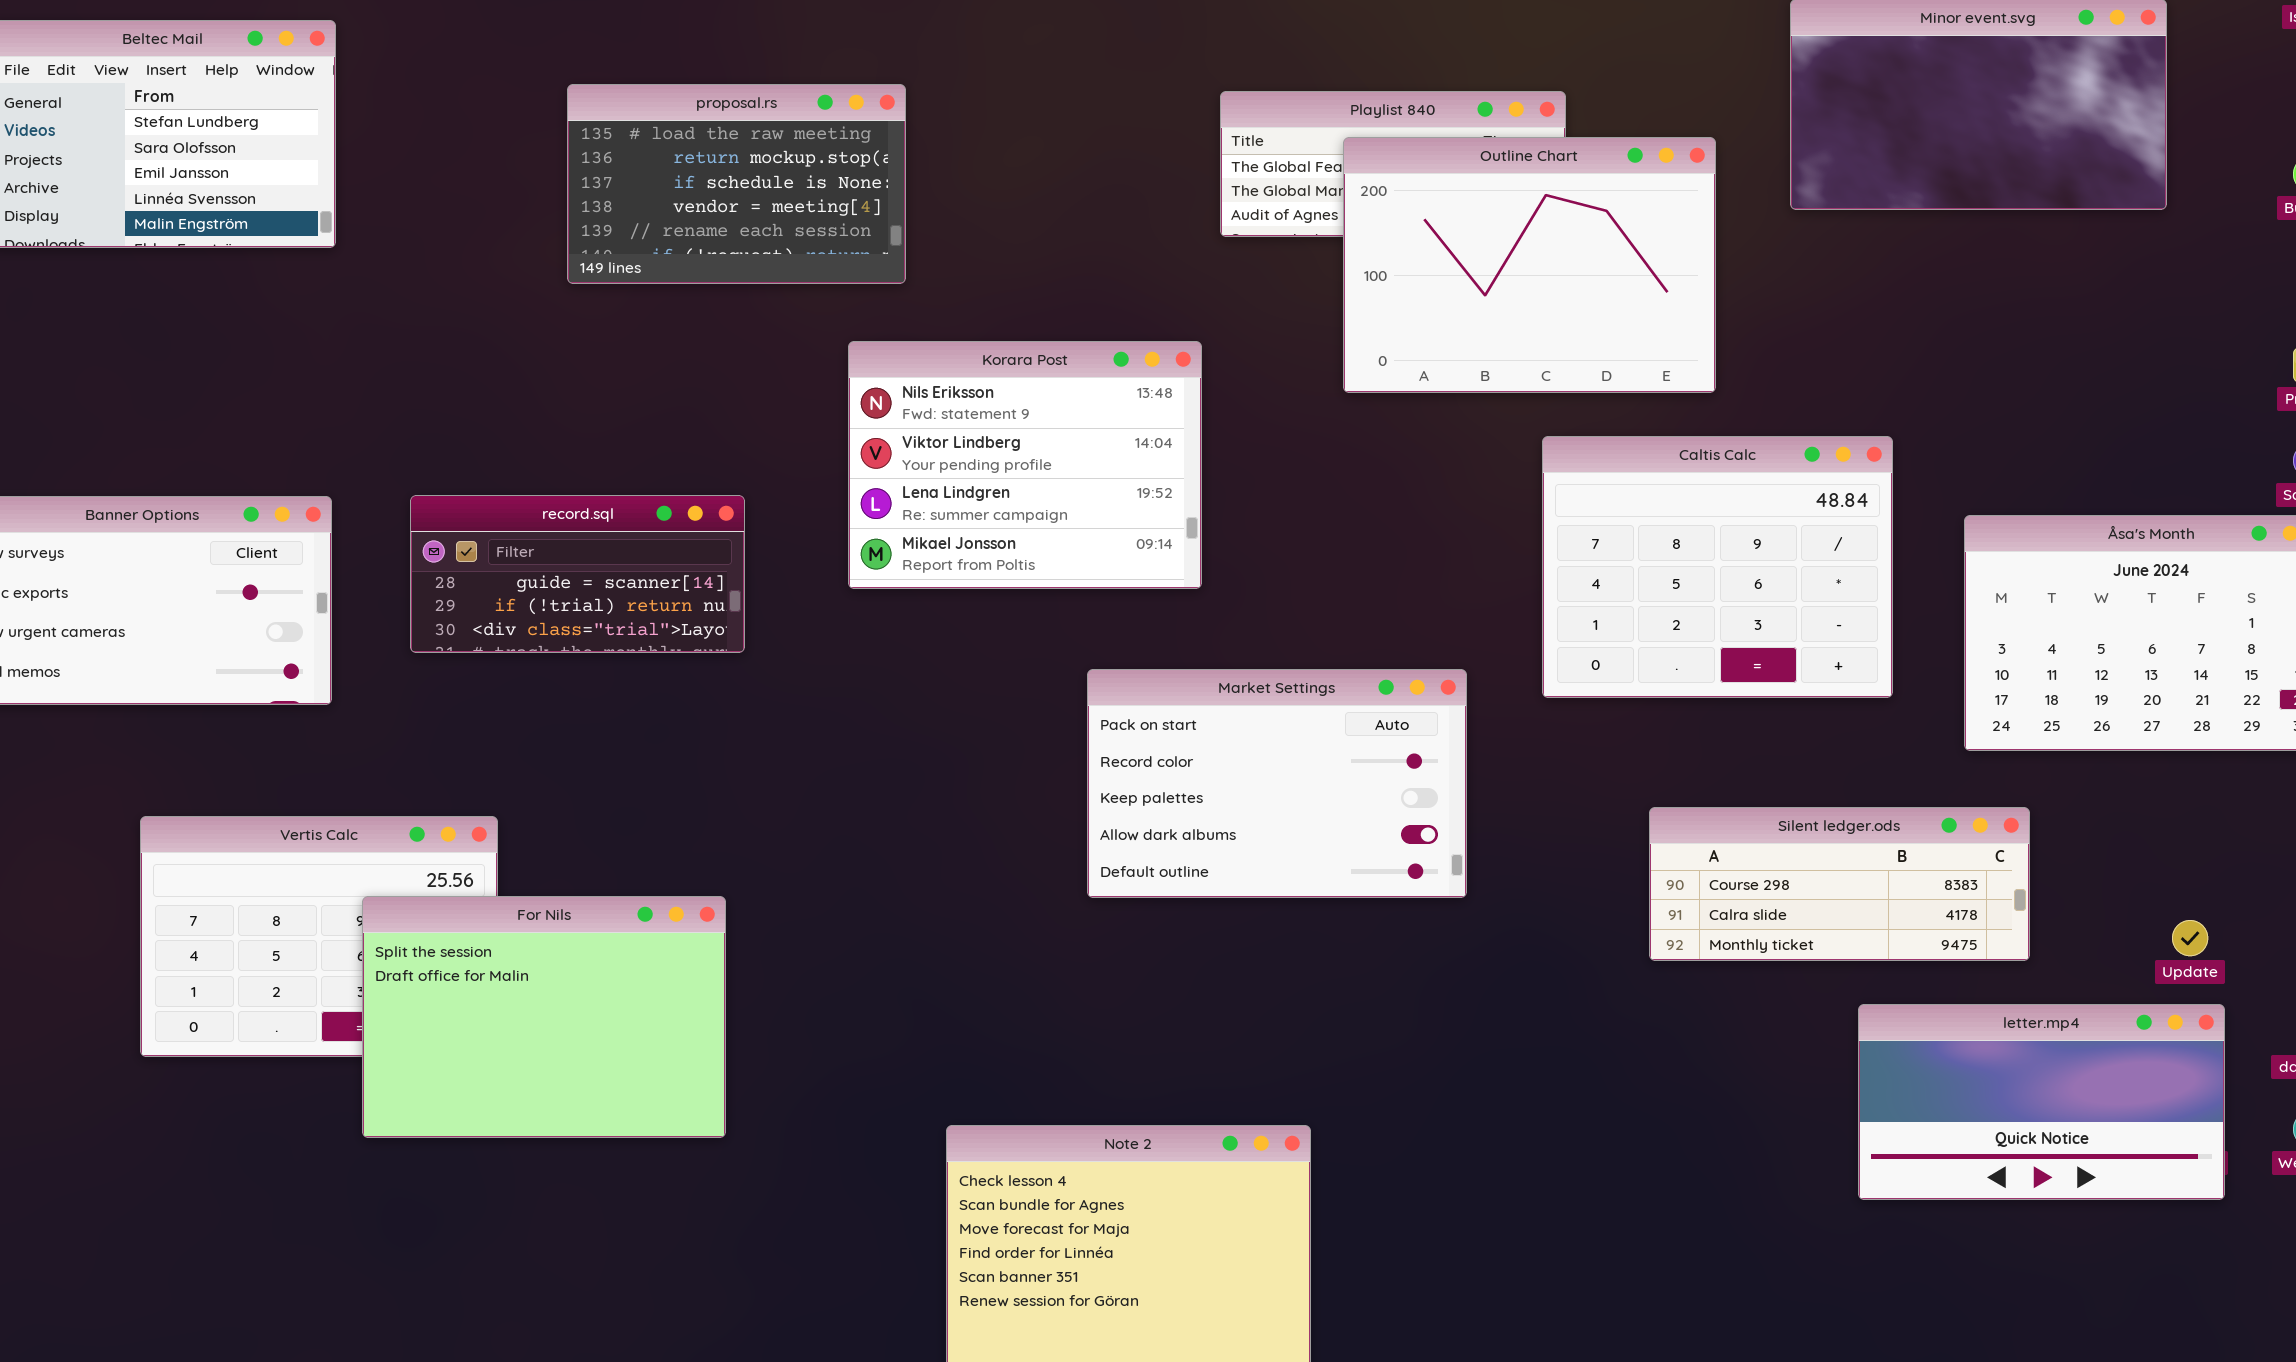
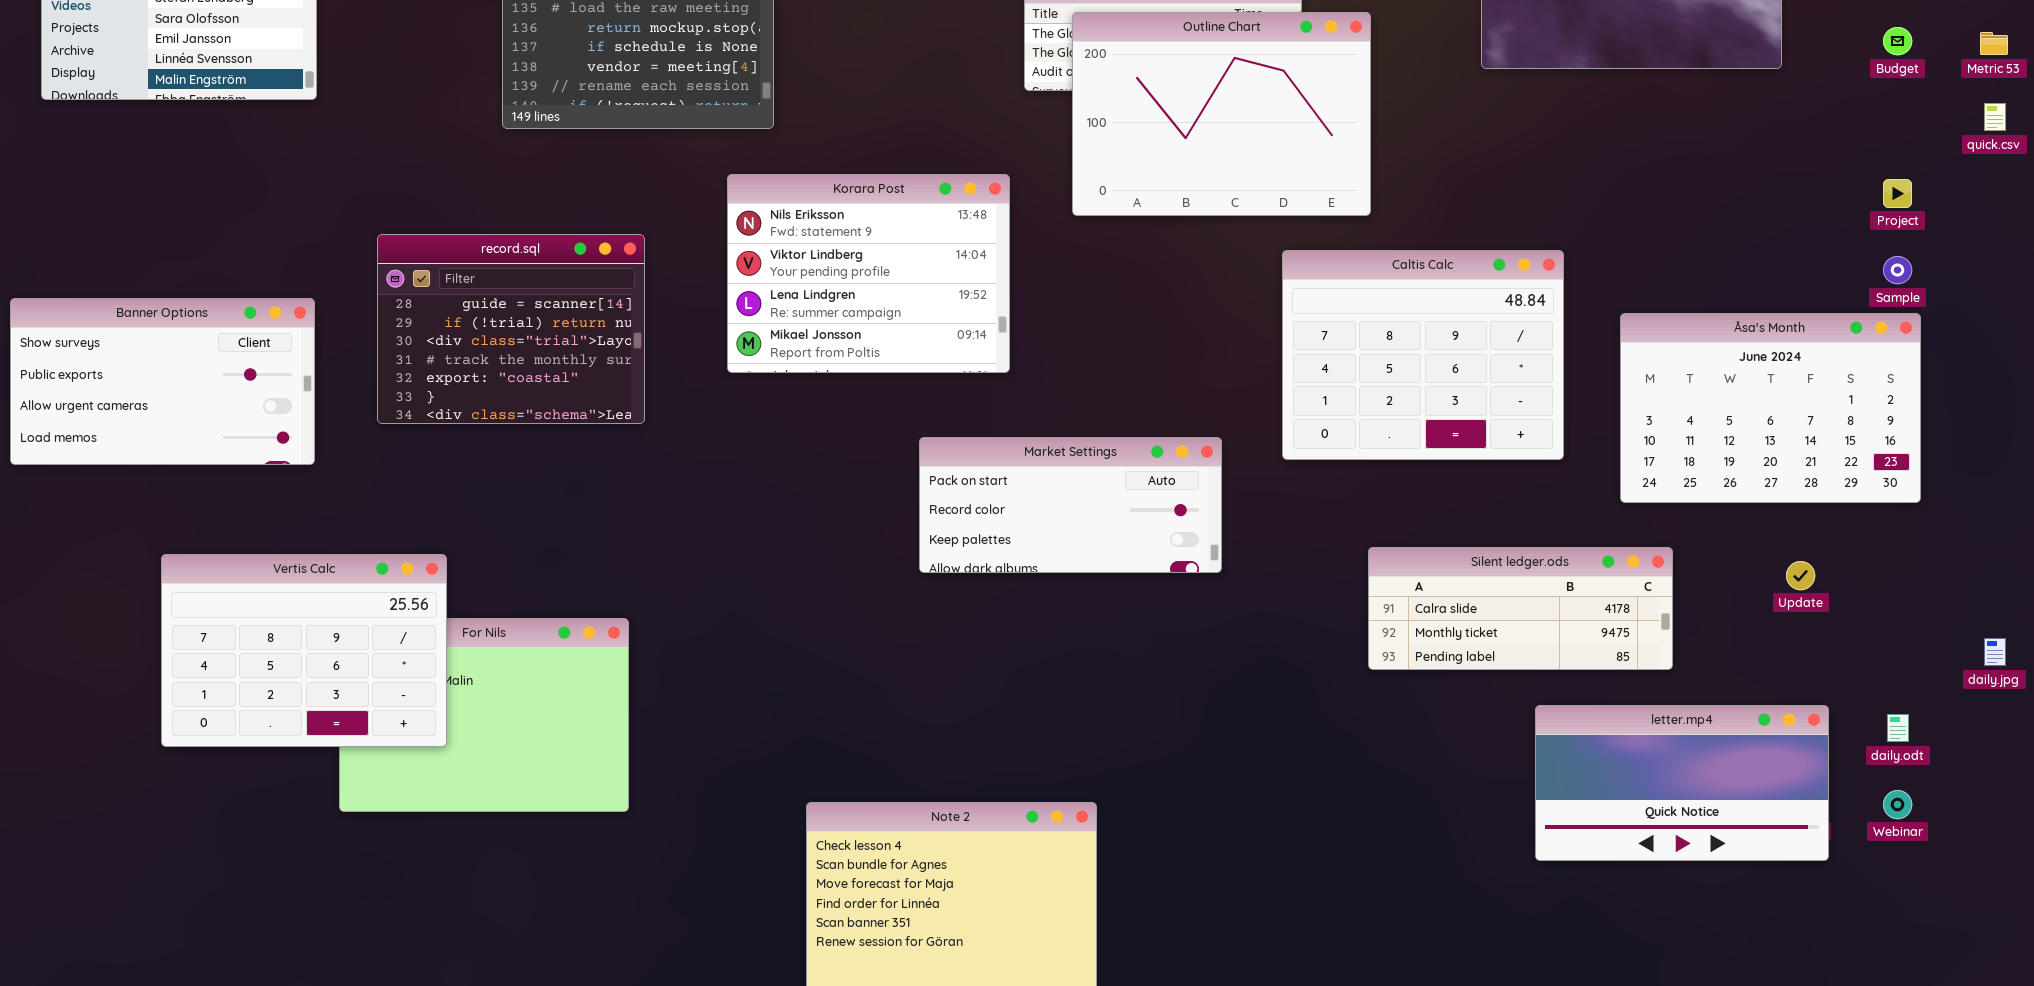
Outline Chart: [1343,137,1716,393] -> [1072,12,1371,216], moved
record.sql: [410,495,745,653] -> [377,234,645,424], resized
Market Settings: [1087,669,1467,898] -> [919,437,1222,573], resized
Silent ledger.ods: [1649,807,2030,961] -> [1368,547,1673,670], scrolled down 1 row
Vertis Calc: [140,816,498,1057] -> [161,554,447,747], raised
Update: [2172,920,2208,956] -> [1786,561,1815,590], moved

